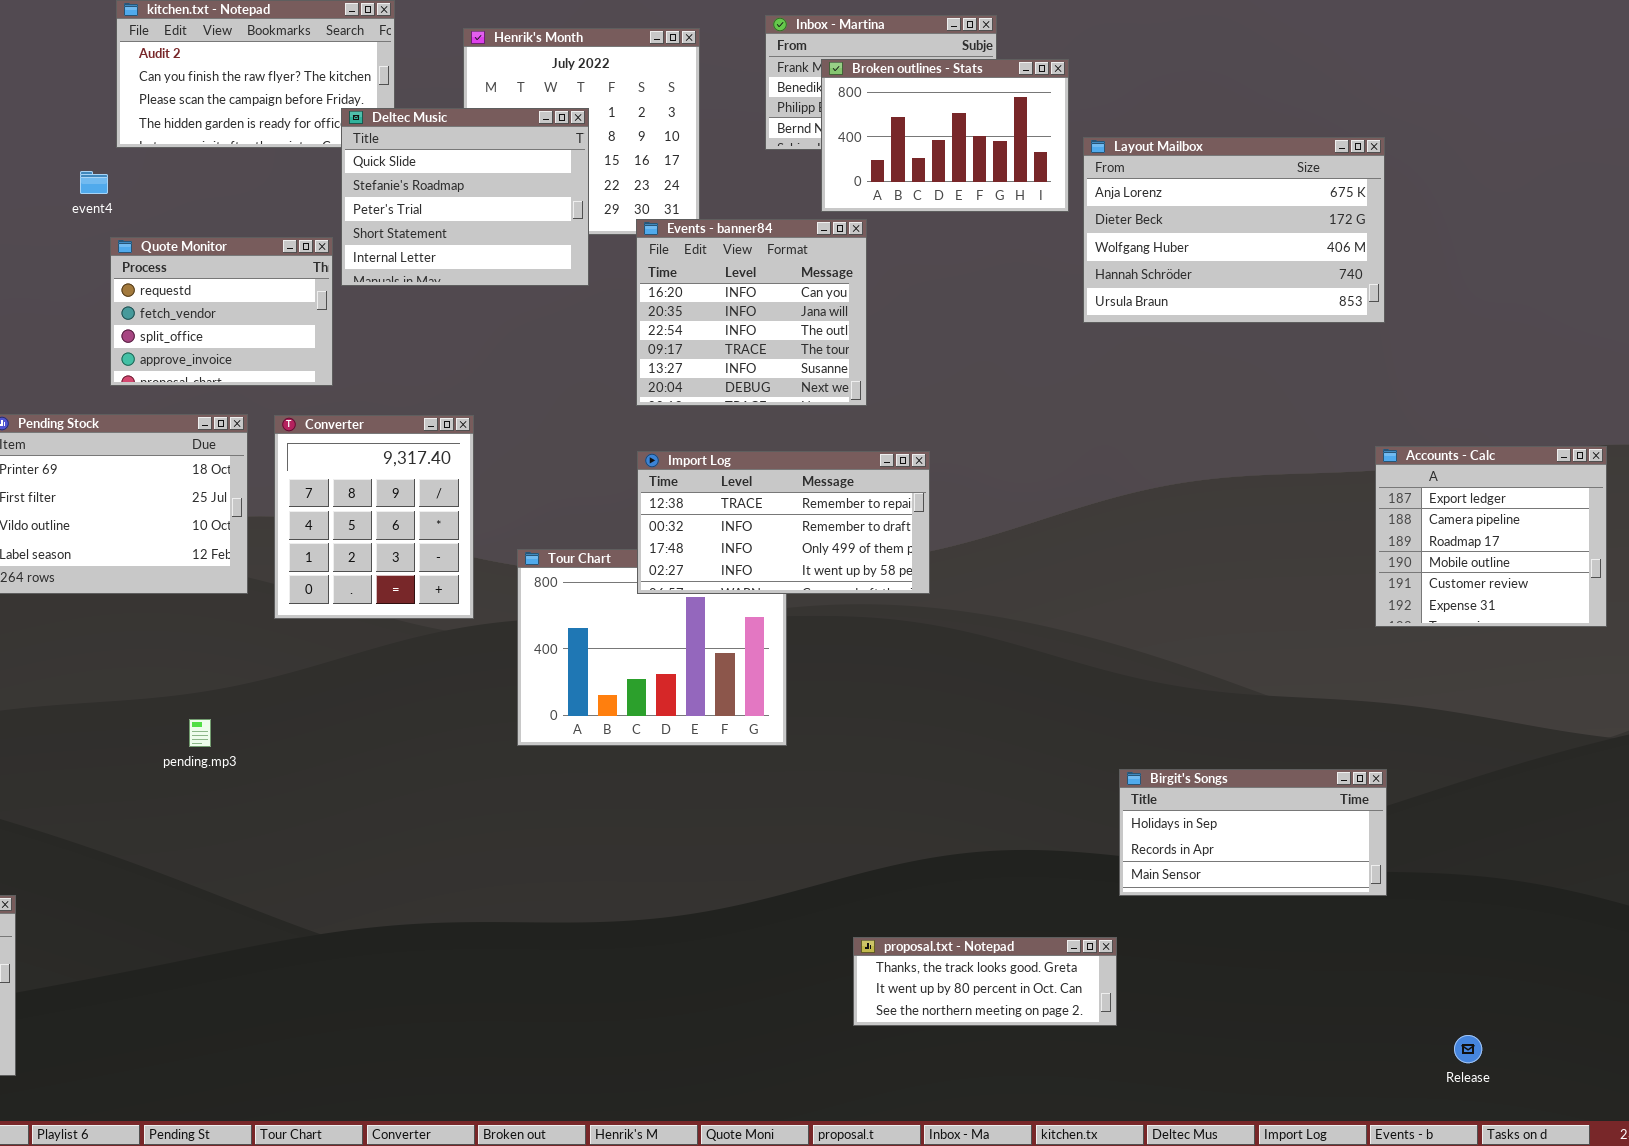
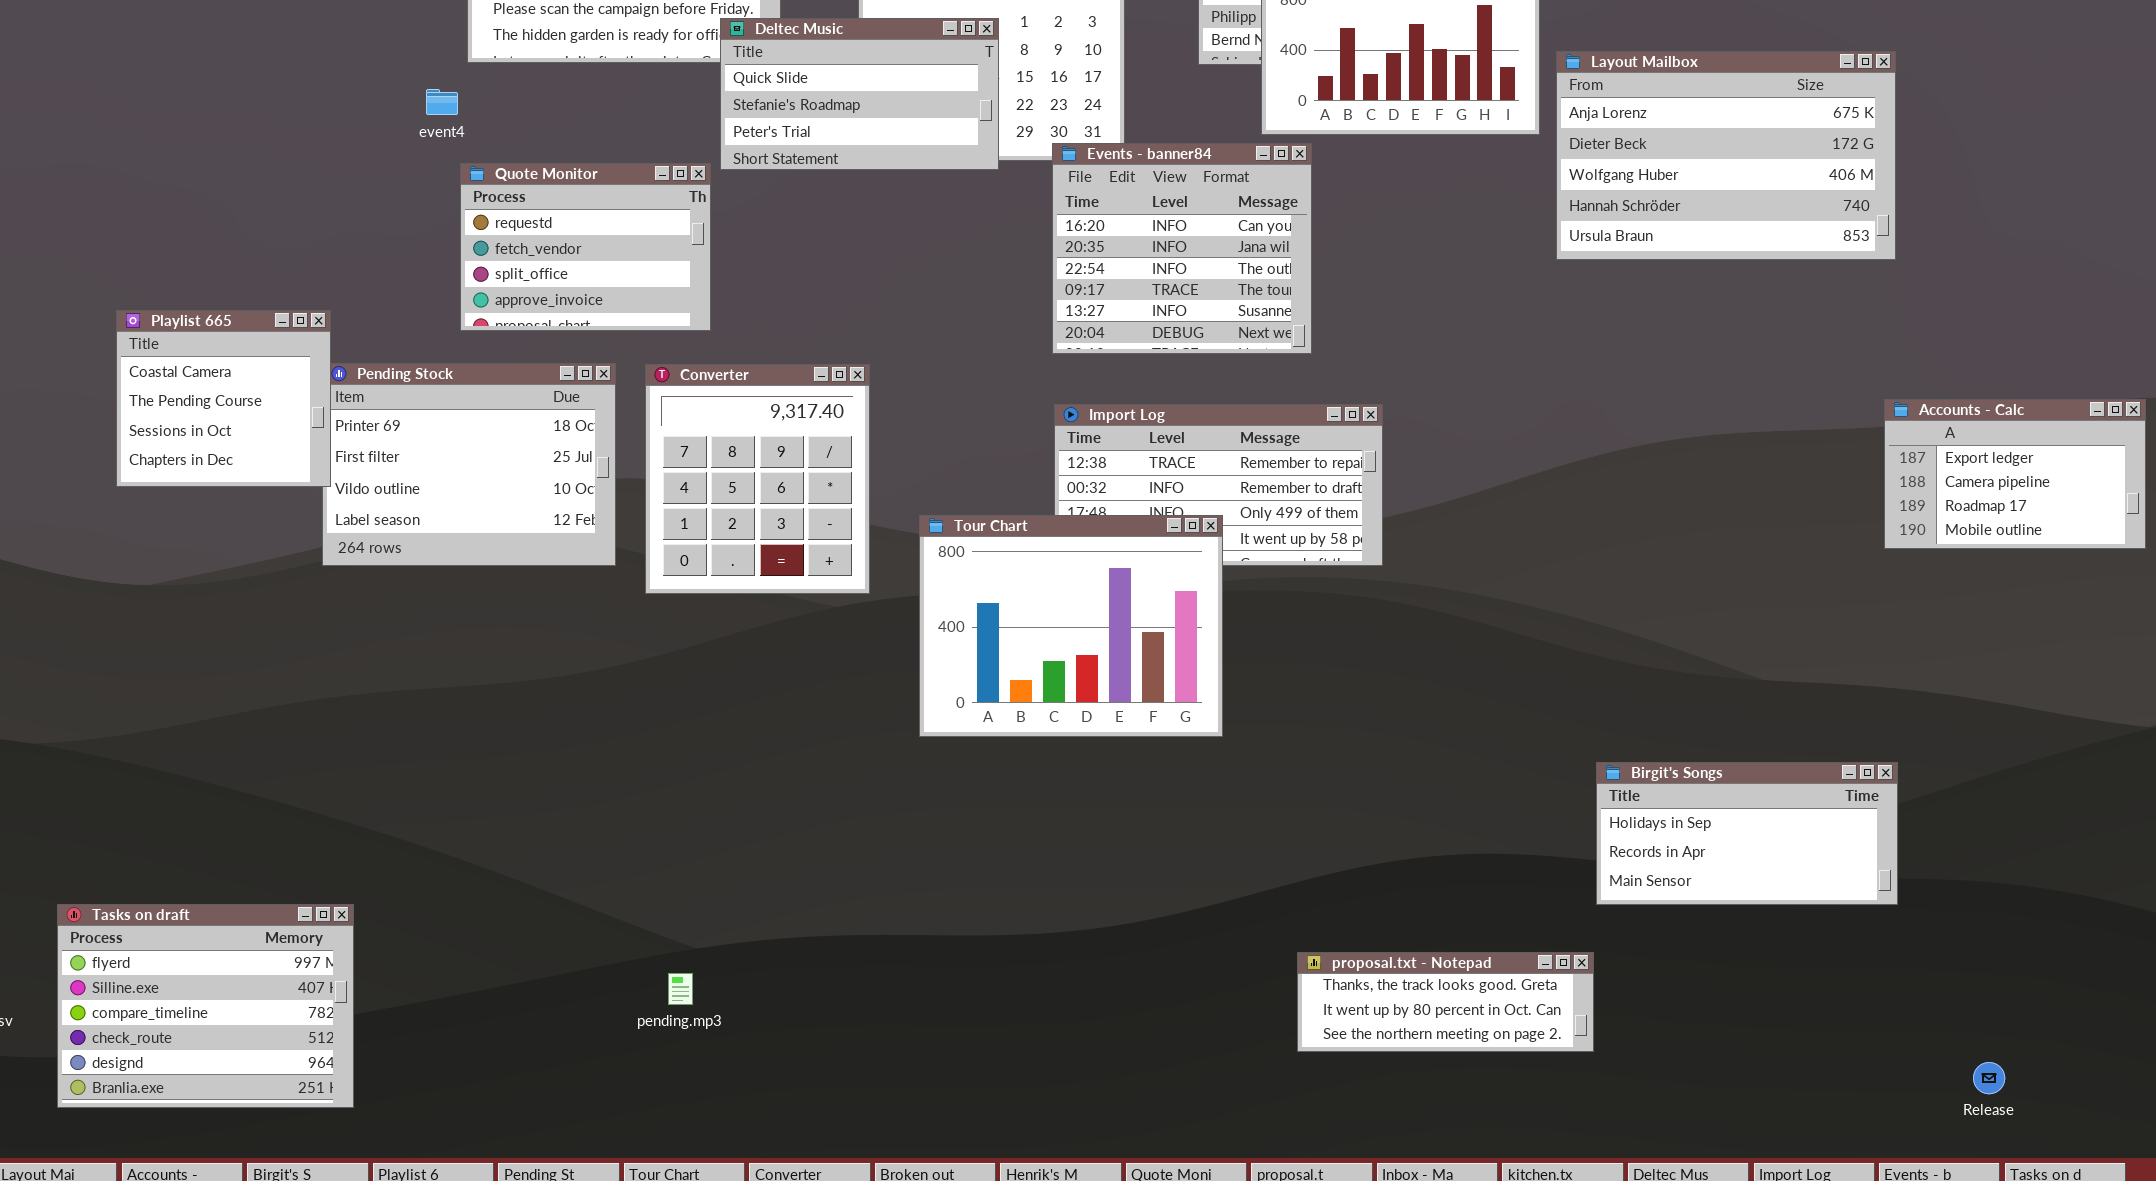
Deltec Music: [341,108,589,286] -> [720,18,999,170], resized
Accounts - Calc: [1375,446,1607,627] -> [1884,399,2146,549], resized
Tour Chart: [517,549,787,746] -> [919,515,1223,737], raised
pending.mp3: [189,719,211,747] -> [668,973,693,1005], moved

